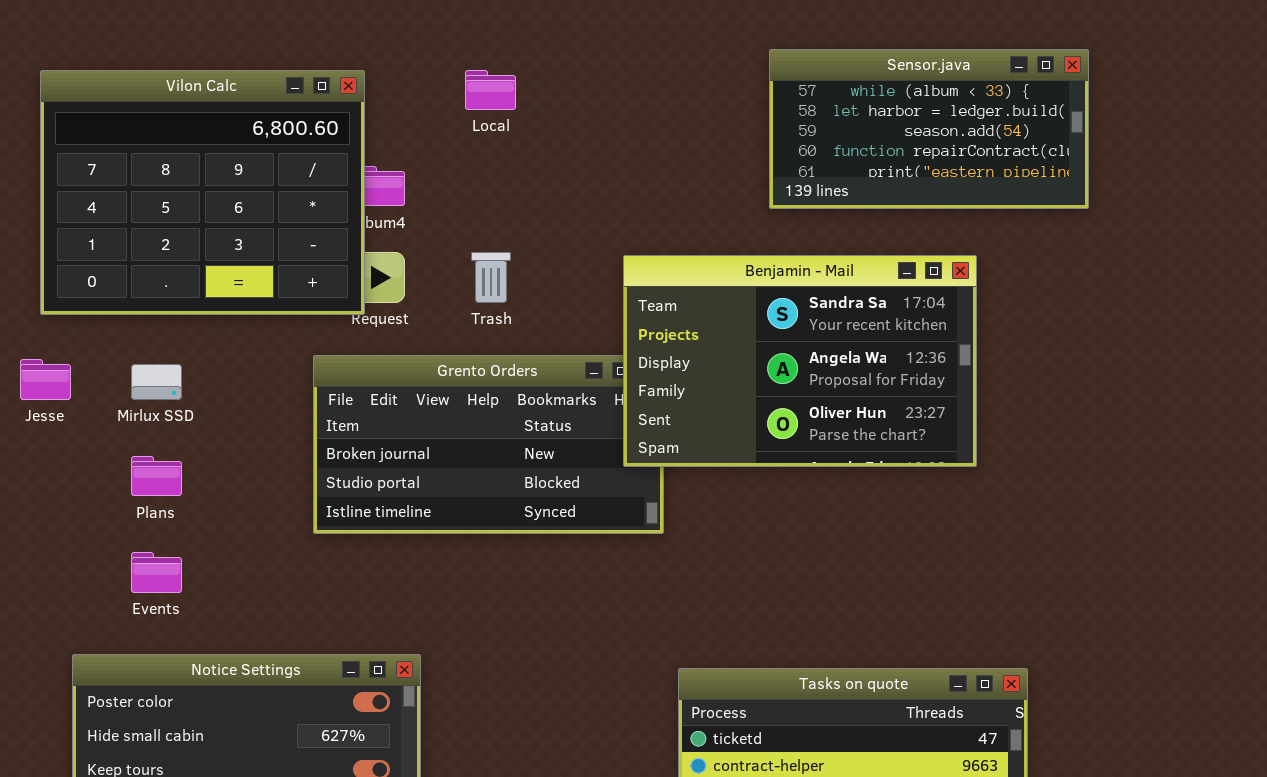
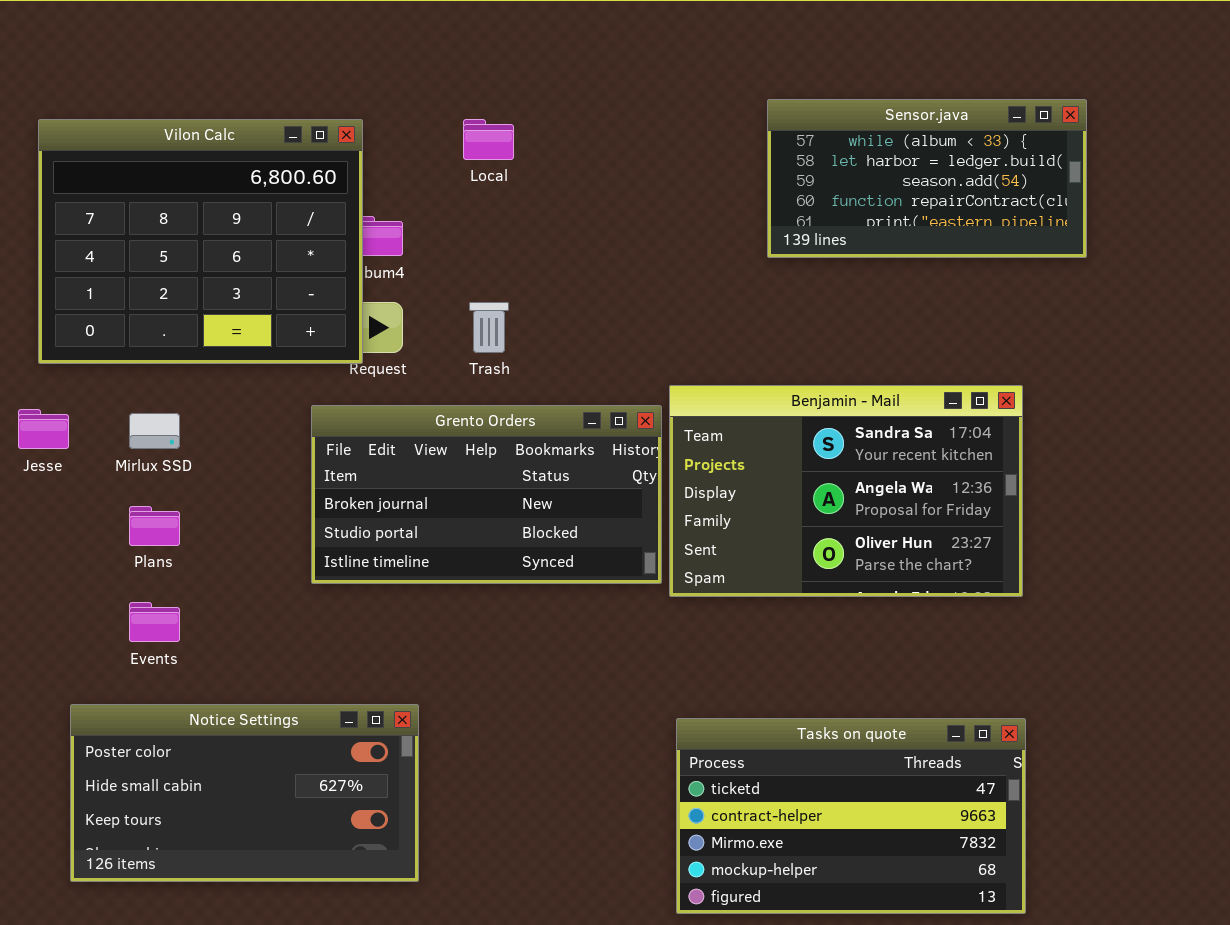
Benjamin - Mail: [623,255,977,467] -> [669,385,1023,597], moved

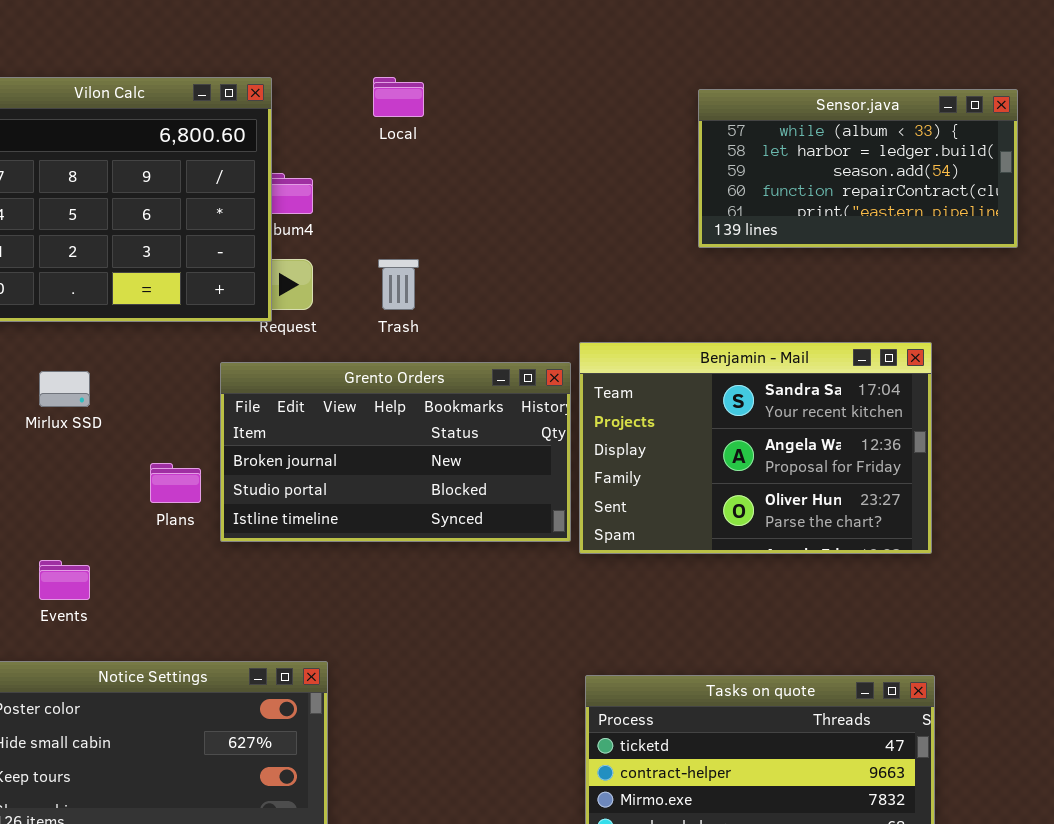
Sensor.java: [767,99,1087,258] -> [698,89,1018,248], moved
Plans: [129,506,180,546] -> [150,463,201,503], moved

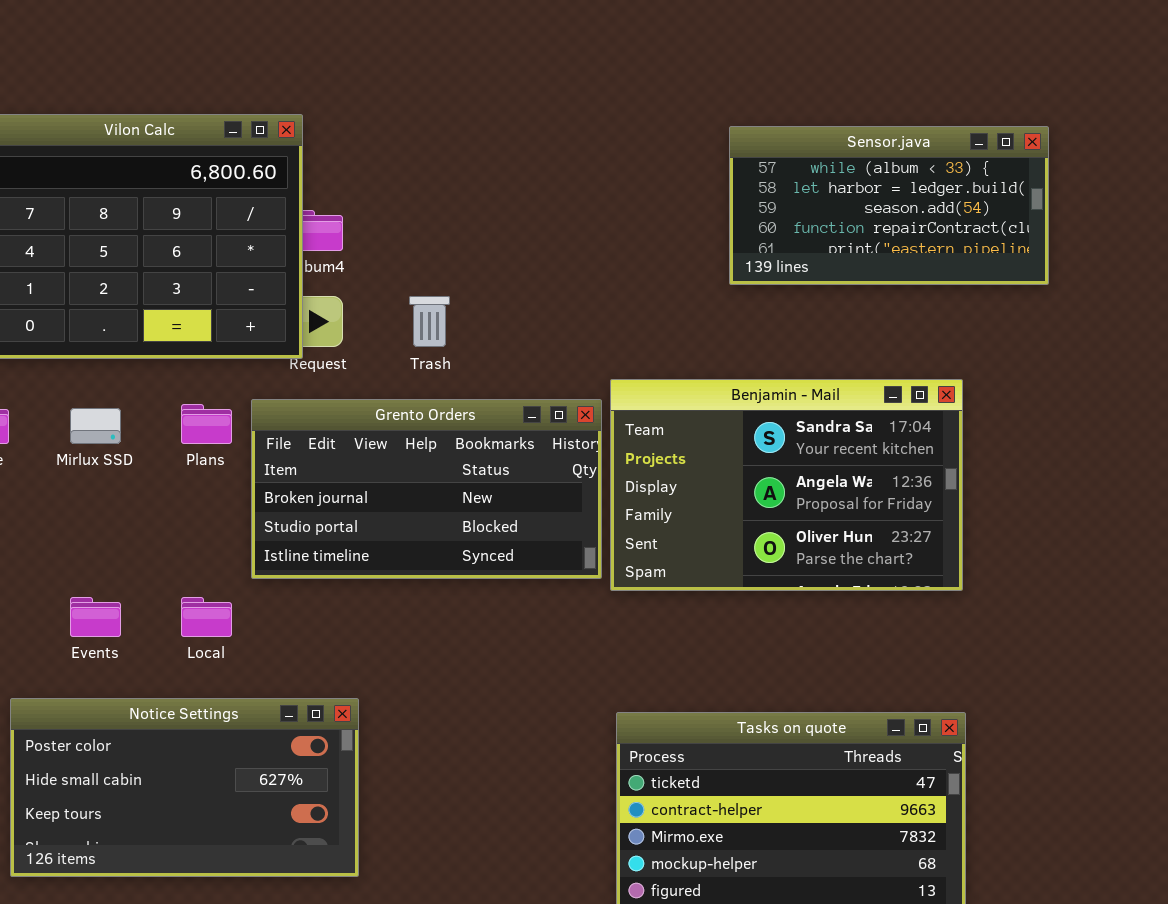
Local: [373,77,424,117] -> [181,597,232,637], moved
Plans: [150,463,201,503] -> [181,404,232,444], moved

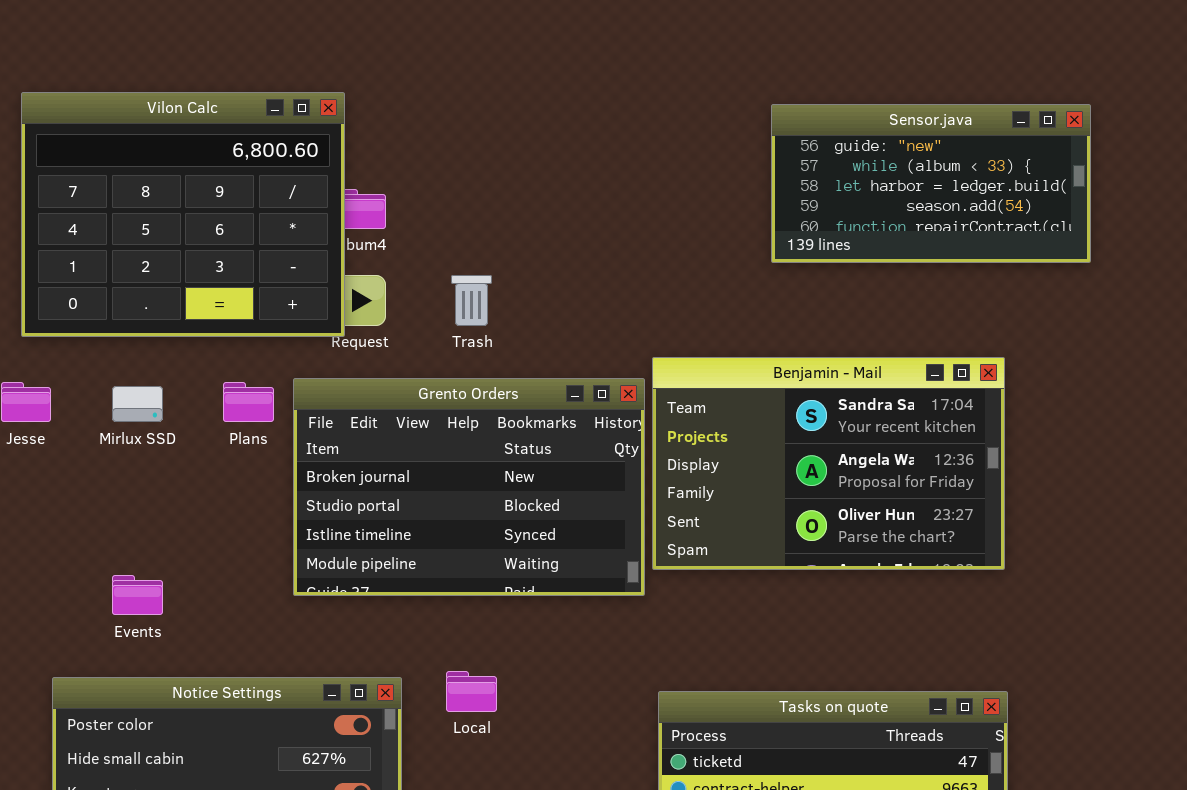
Sensor.java: [729,126,1049,285] -> [771,104,1091,263], scrolled up 1 row
Grento Orders: [251,399,602,579] -> [293,378,645,596], resized
Local: [181,597,232,637] -> [446,671,497,712], moved

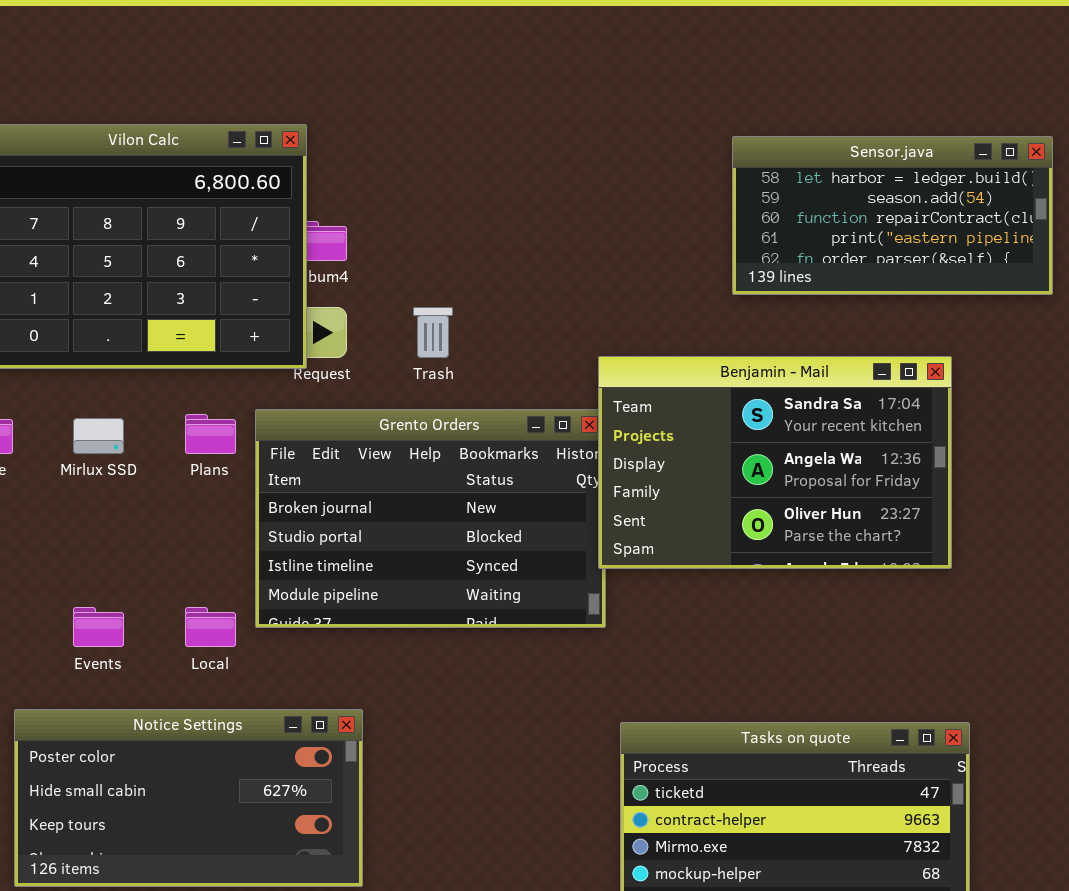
Sensor.java: [771,104,1091,263] -> [732,136,1053,295], scrolled down 2 rows
Benjamin - Mail: [652,357,1005,570] -> [598,356,952,569], moved
Local: [446,671,497,712] -> [185,607,236,647], moved

